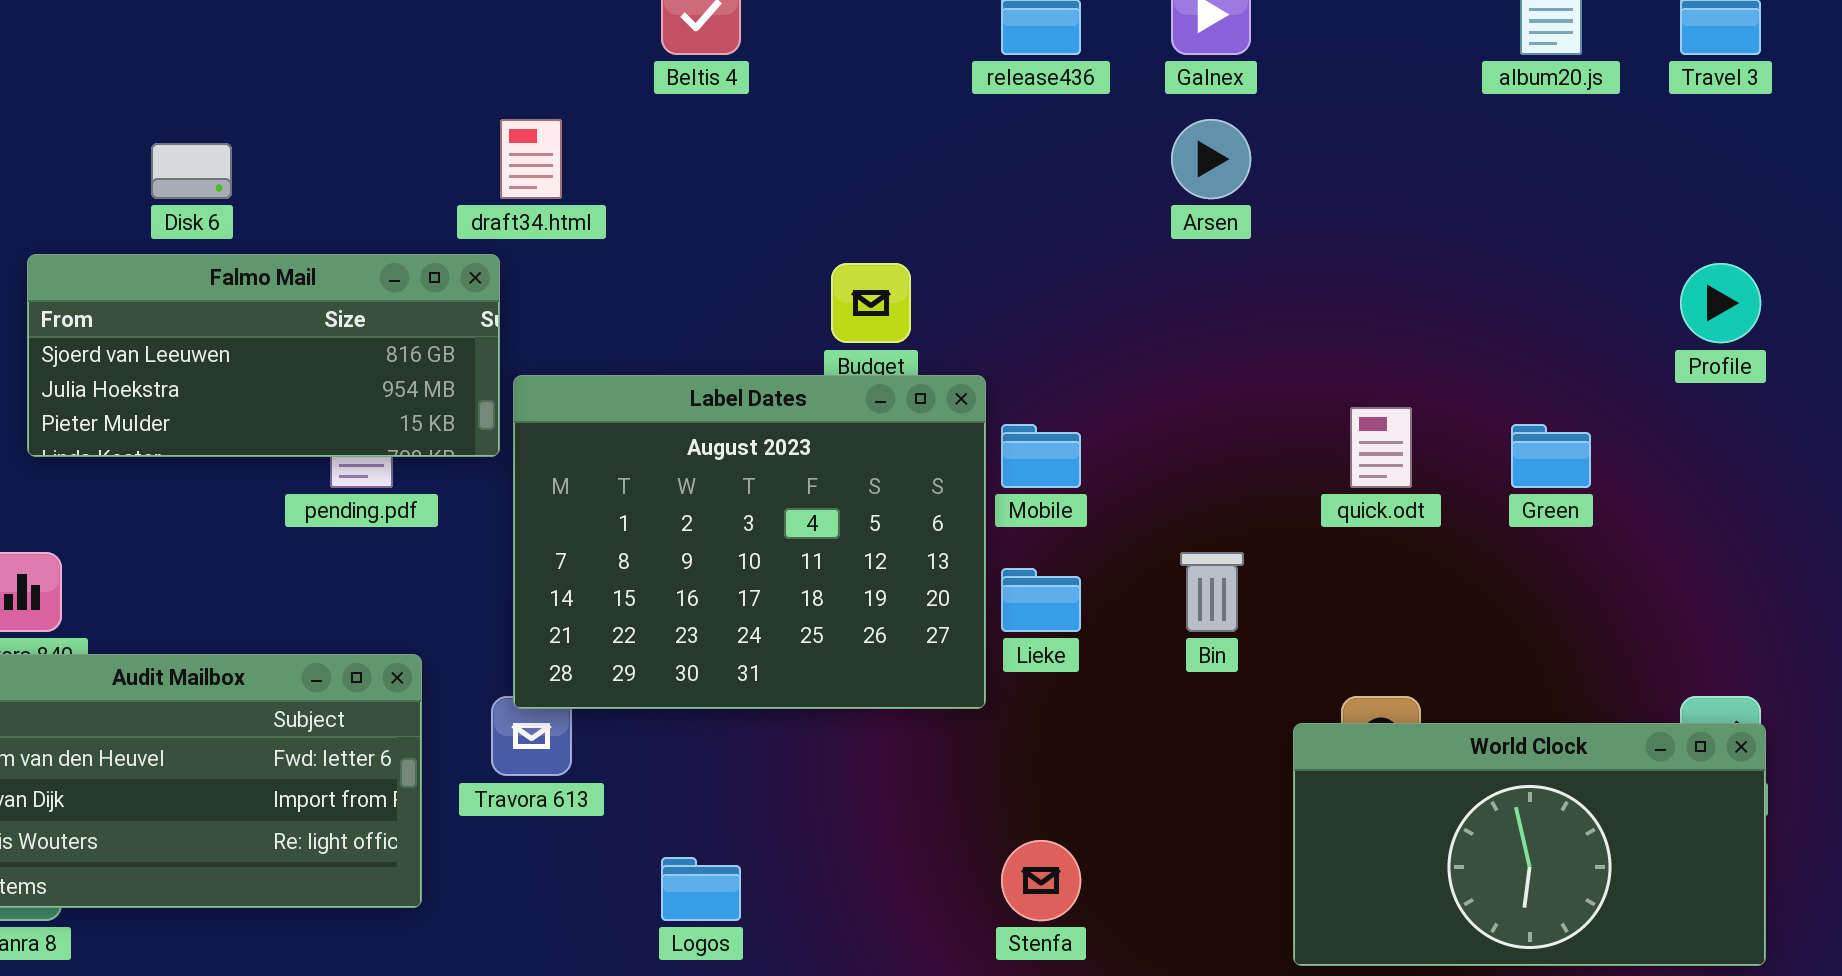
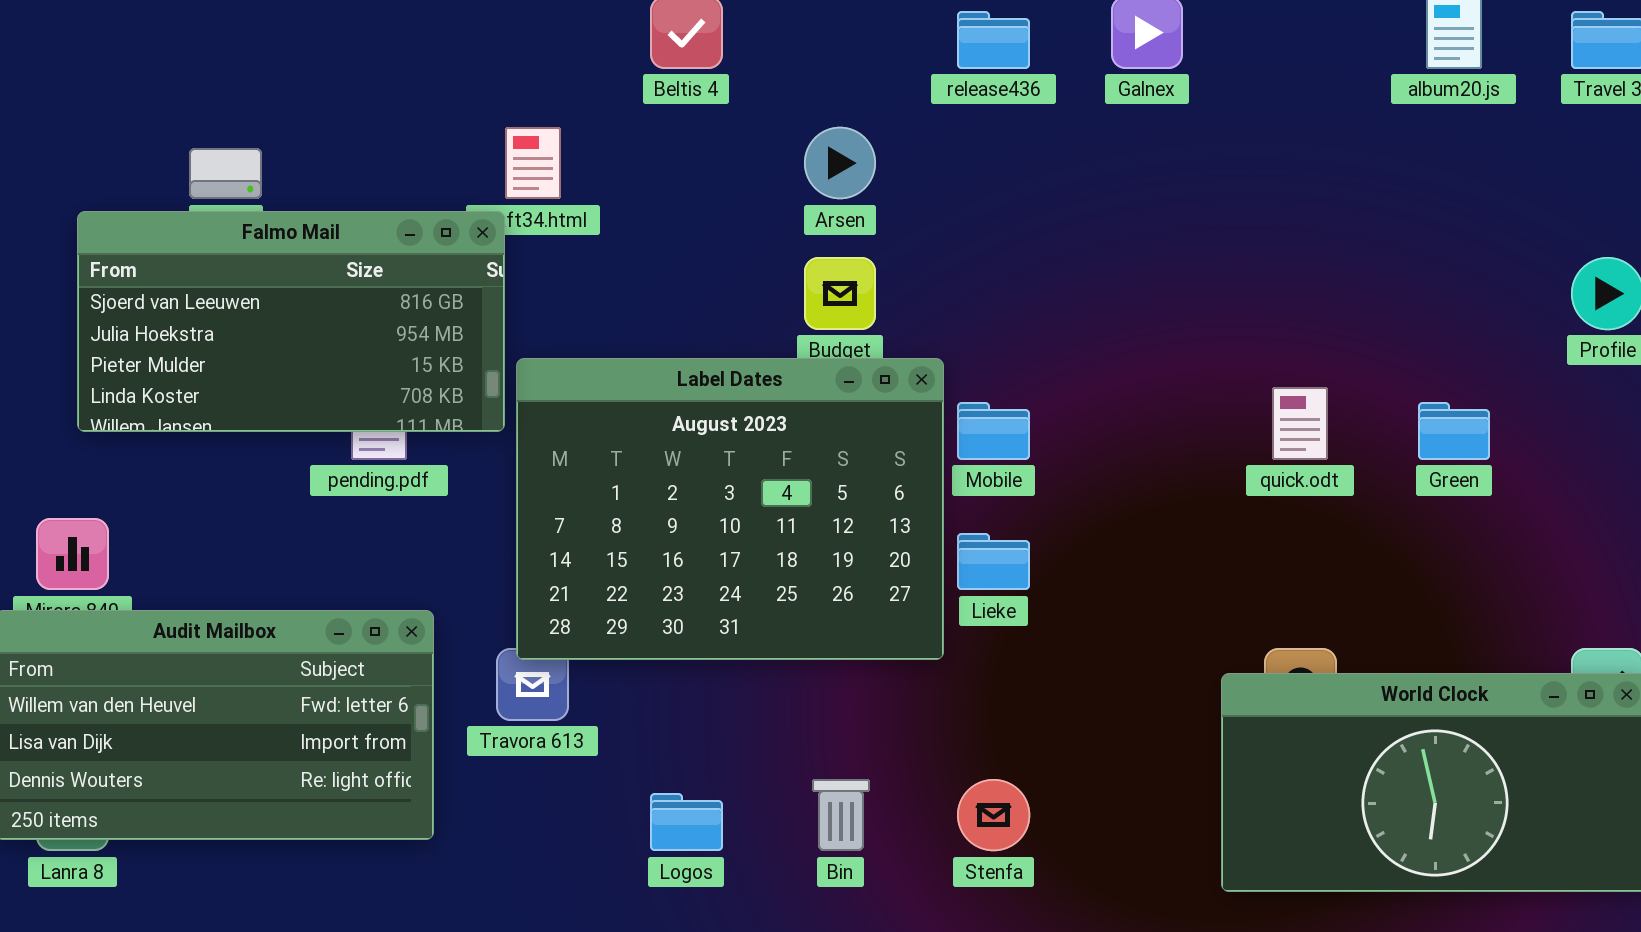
Arsen: [1171,119,1251,199] -> [804,127,876,199], moved
Falmo Mail: [27,254,500,457] -> [77,211,505,432], resized
Bin: [1180,552,1244,632] -> [812,779,870,851], moved

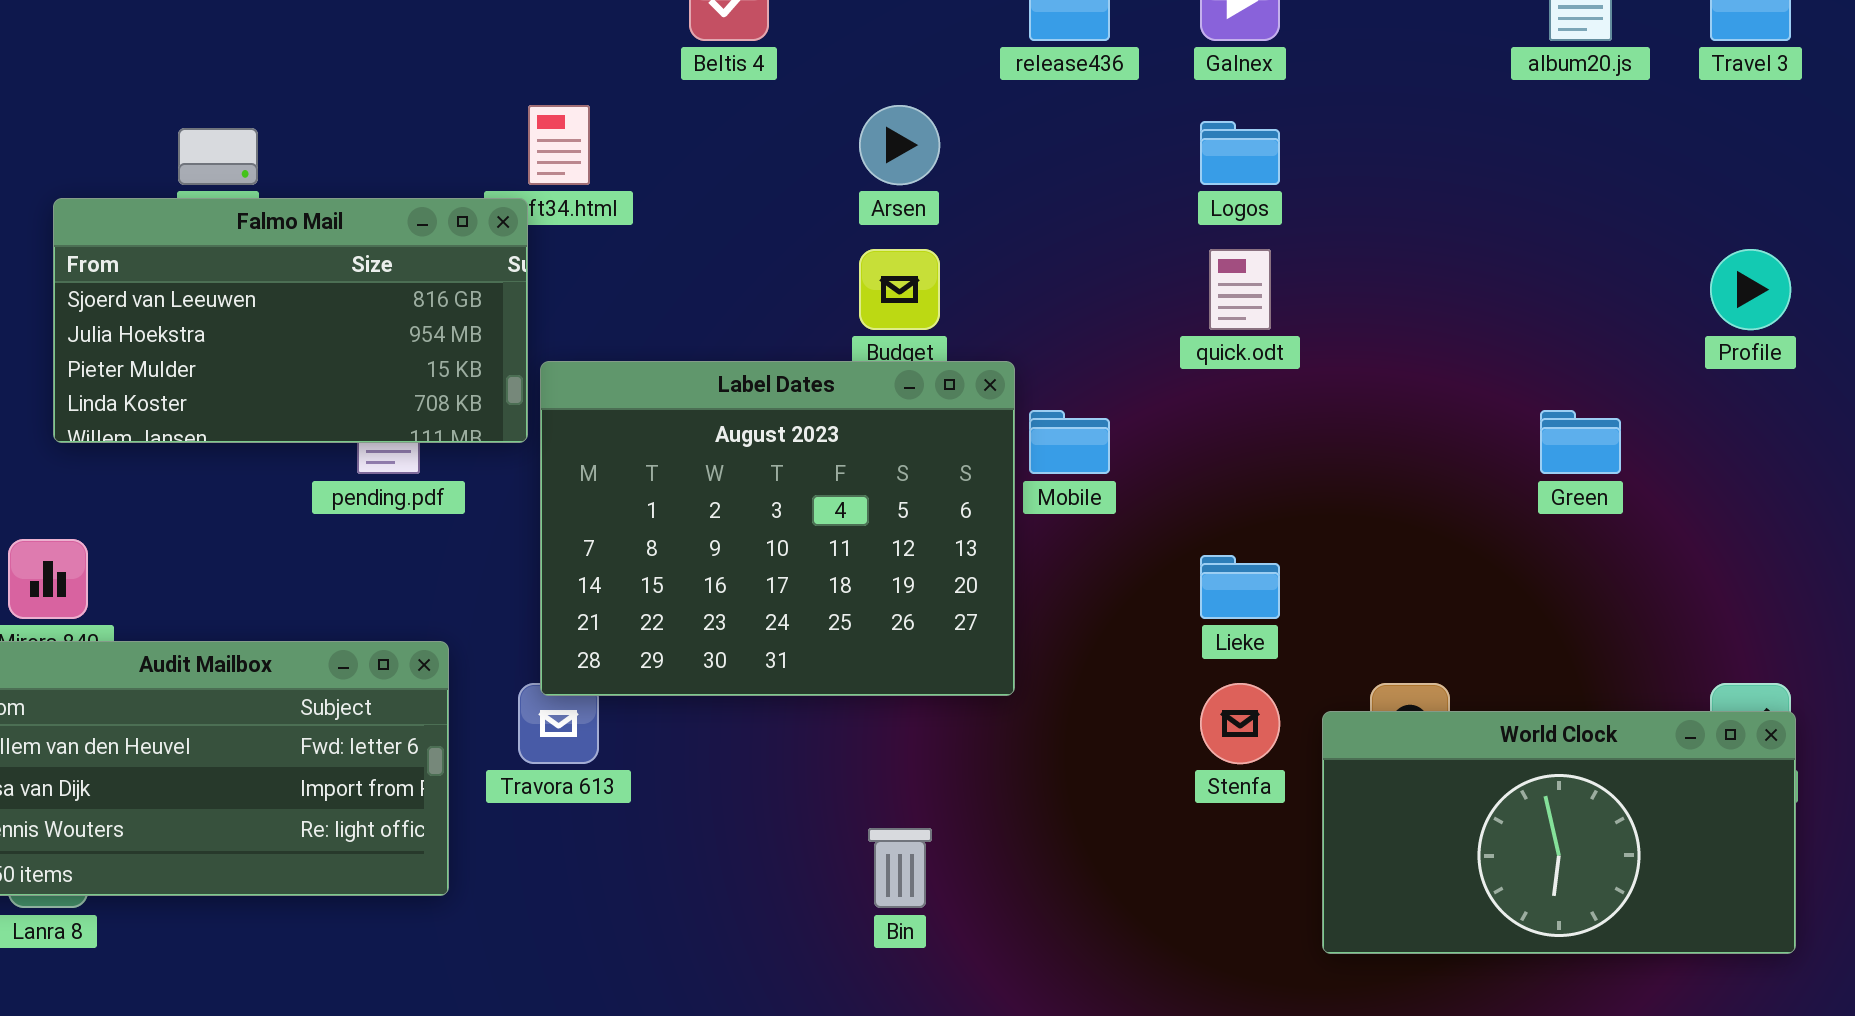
quick.odt: [1272,387,1328,460] -> [1209,249,1271,330], moved
Lieke: [957,533,1030,590] -> [1200,555,1280,619], moved
Stenfa: [957,779,1030,851] -> [1200,683,1280,764], moved
Logos: [650,793,723,851] -> [1200,121,1280,185], moved

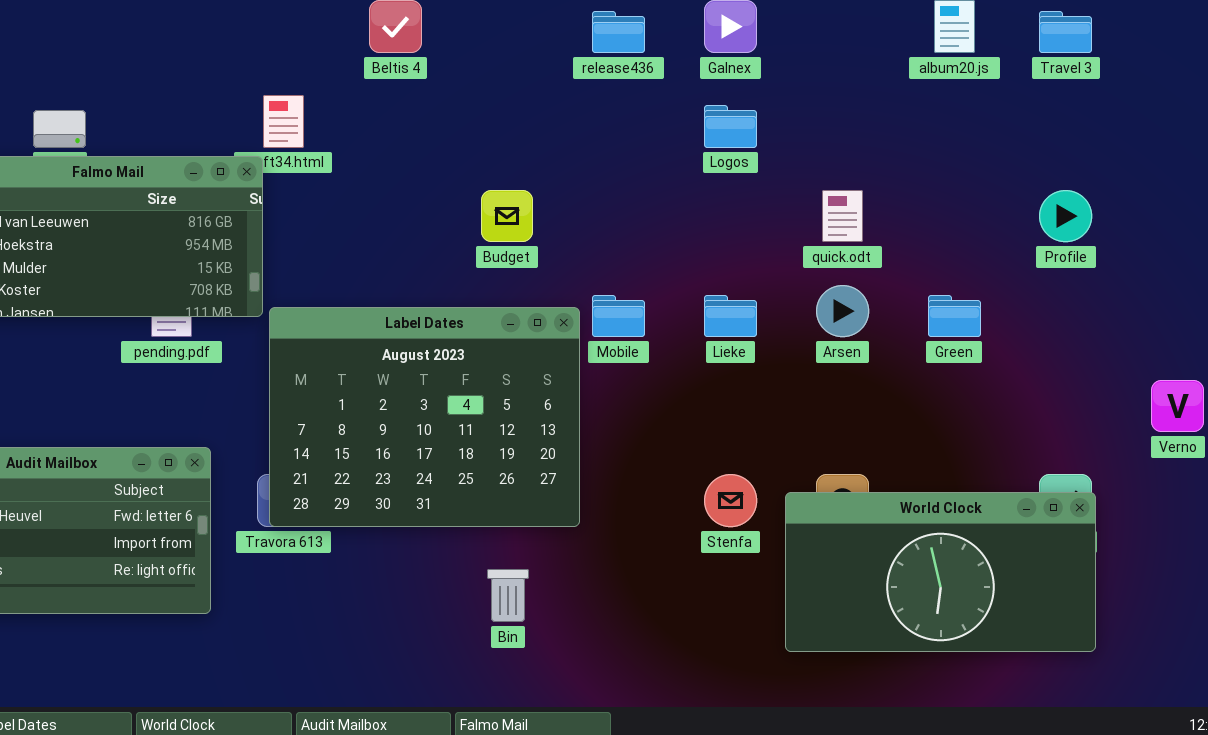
Arsen: [859,105,940,185] -> [816,285,869,337], moved
quick.odt: [1209,249,1271,330] -> [822,190,863,242], moved
Label Dates: [540,361,1015,696] -> [269,307,580,527], moved
Lieke: [1200,555,1280,619] -> [704,295,757,337], moved

